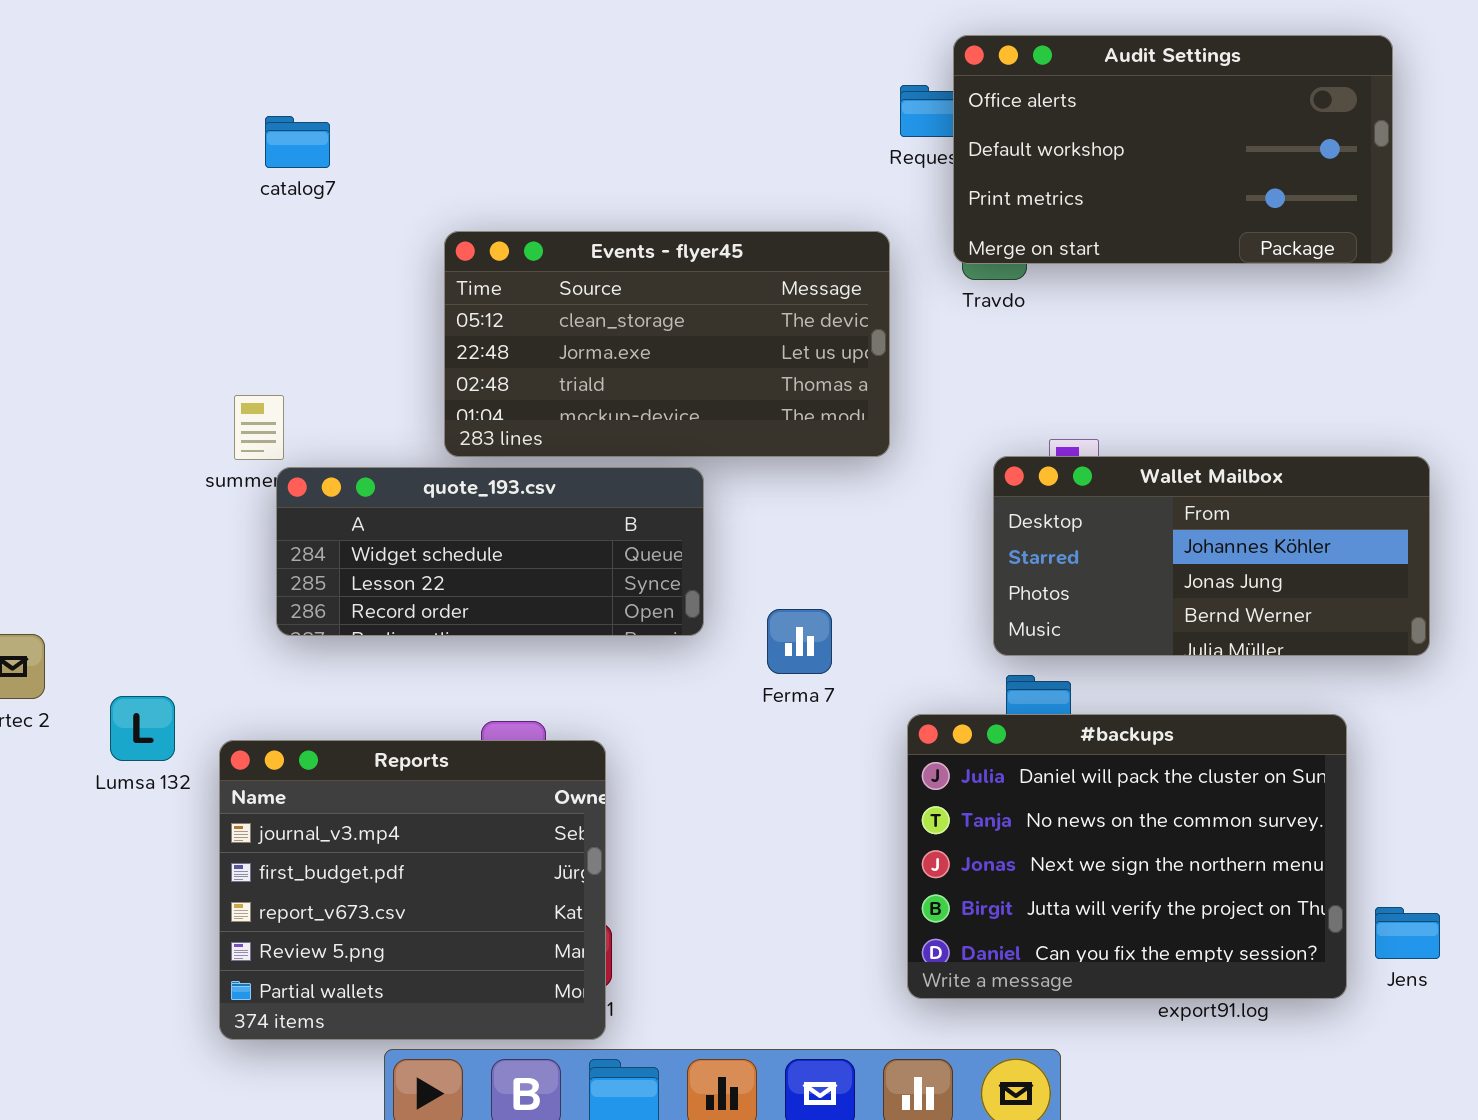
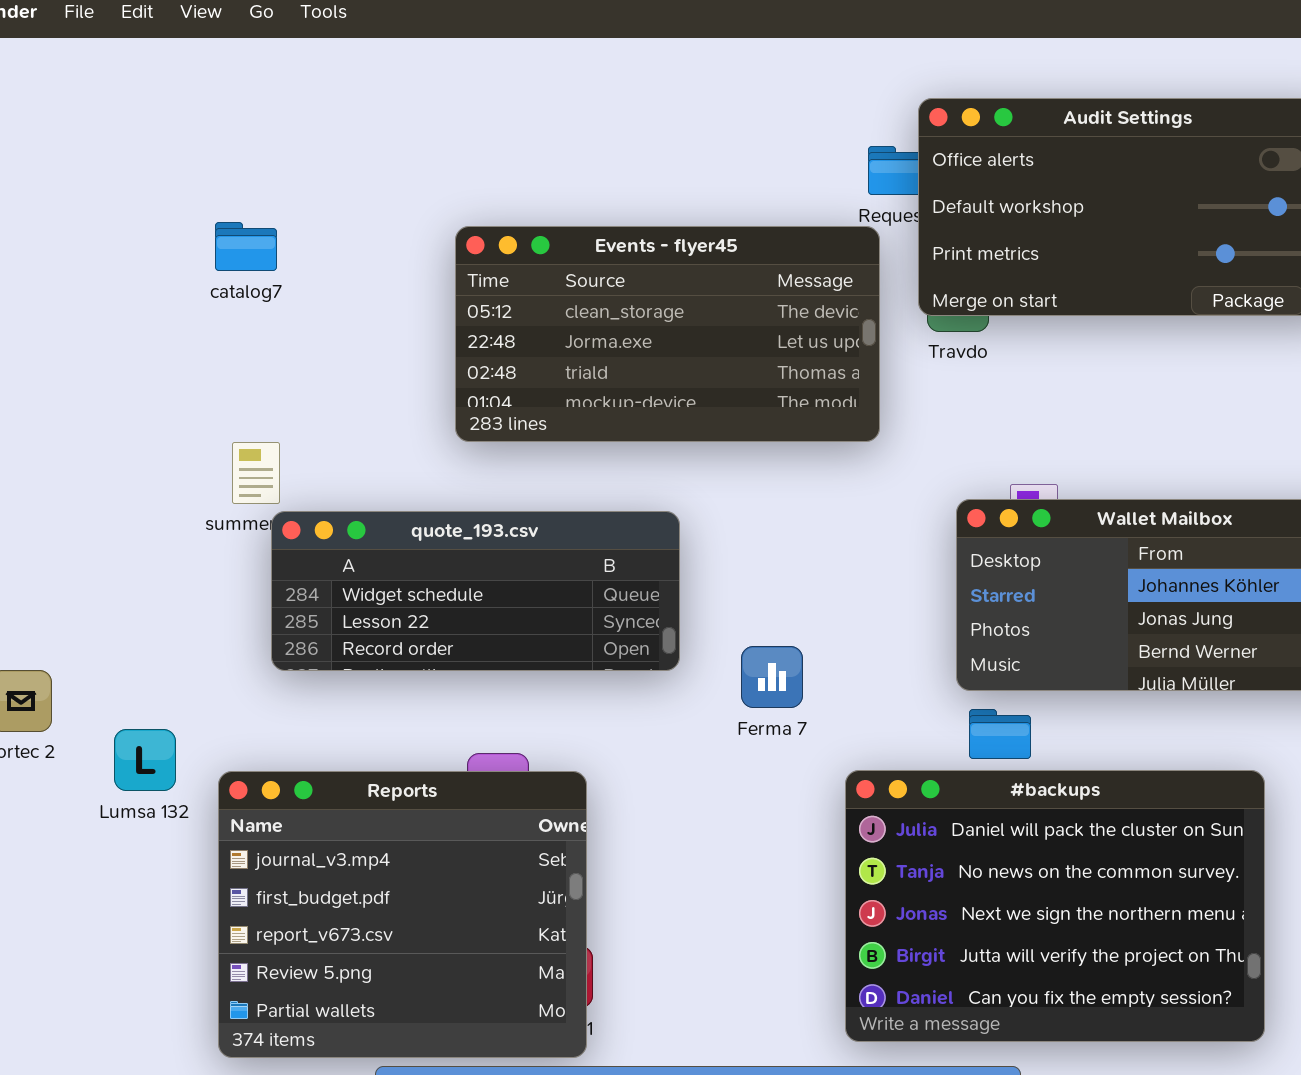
catalog7: [265,116,330,168] -> [215,222,277,271], moved
Events - flyer45: [444,231,890,457] -> [455,226,880,442], moved
#backups: [907,714,1347,999] -> [845,770,1265,1042], moved

